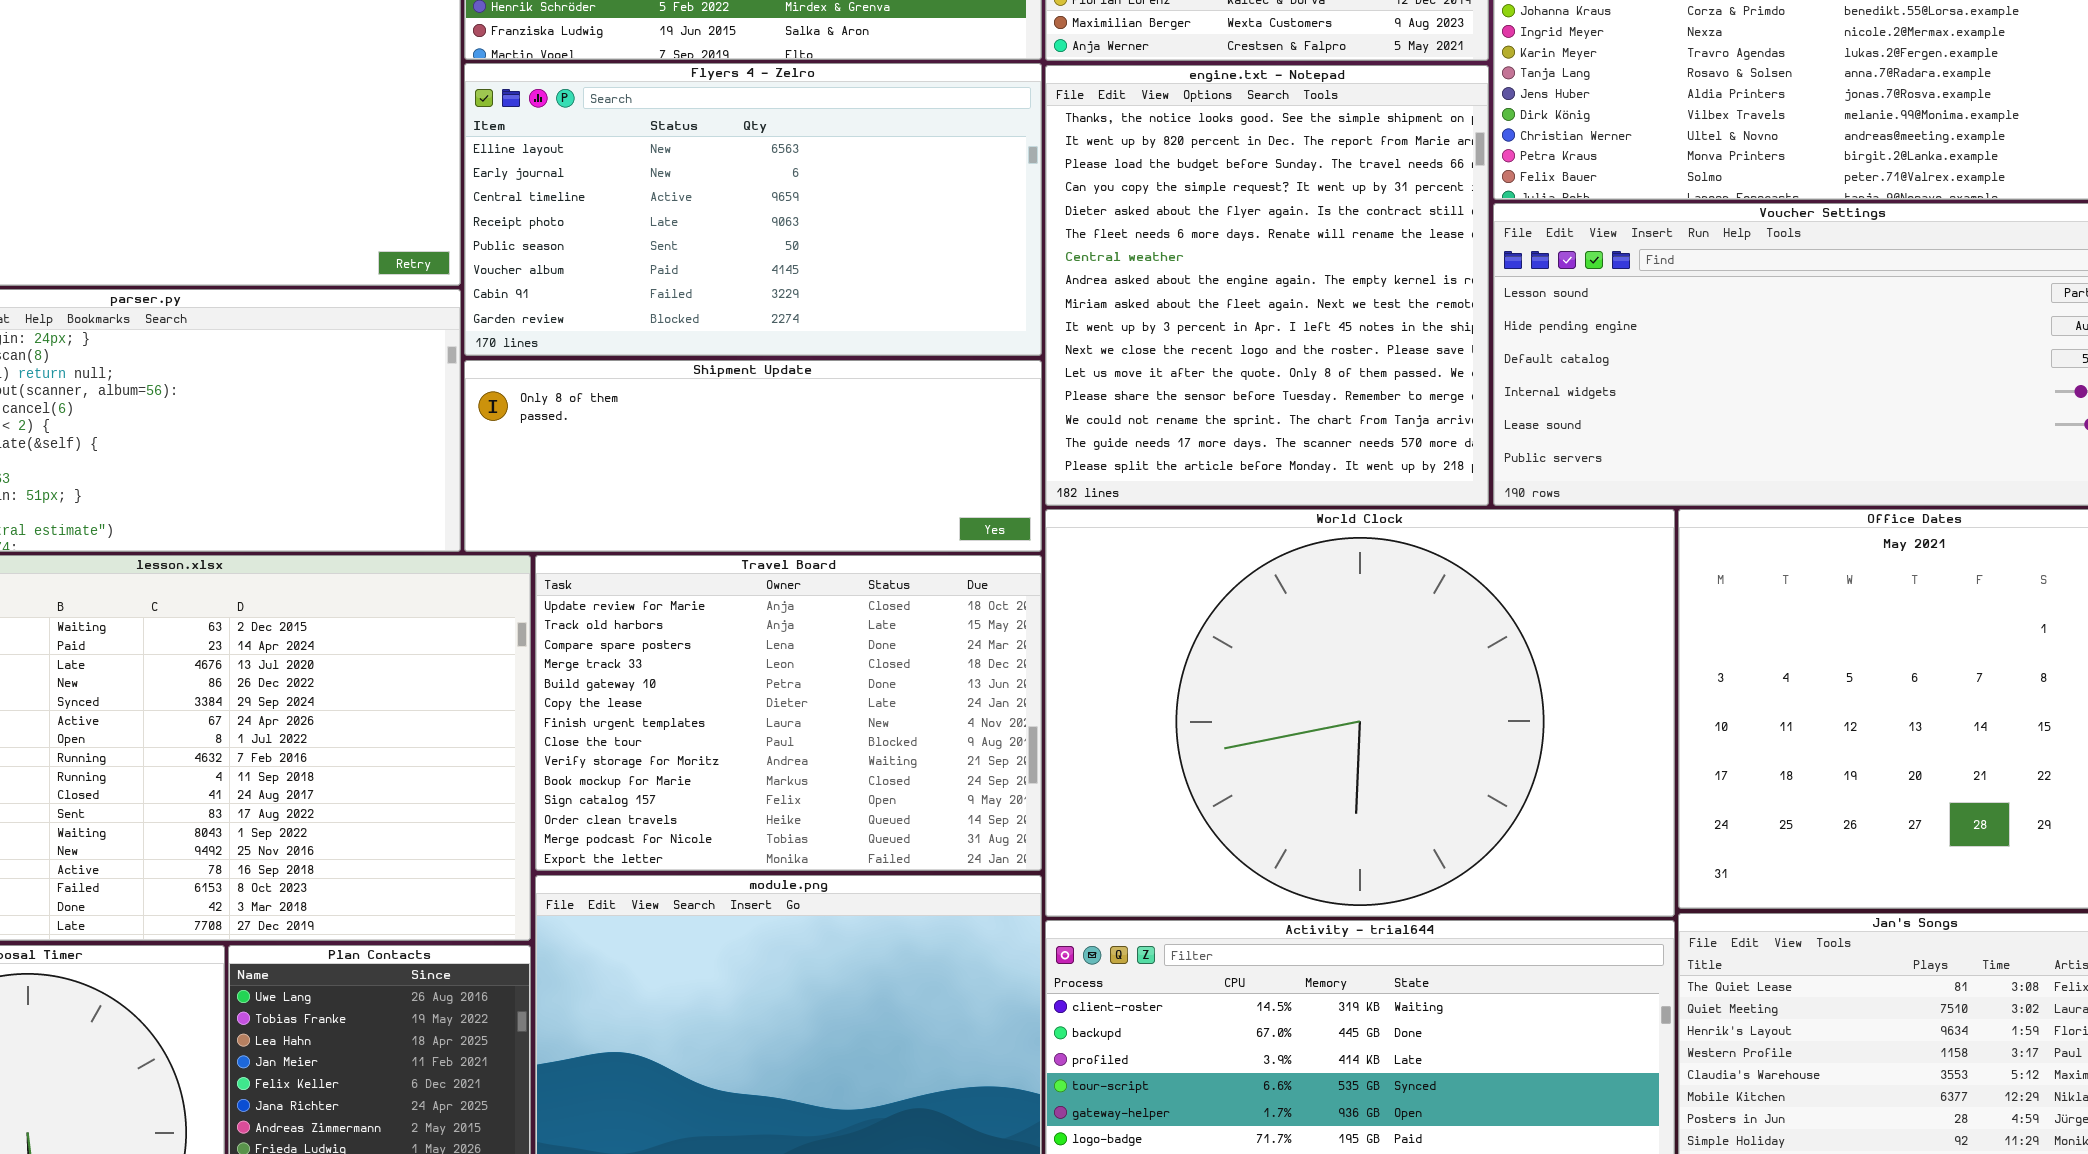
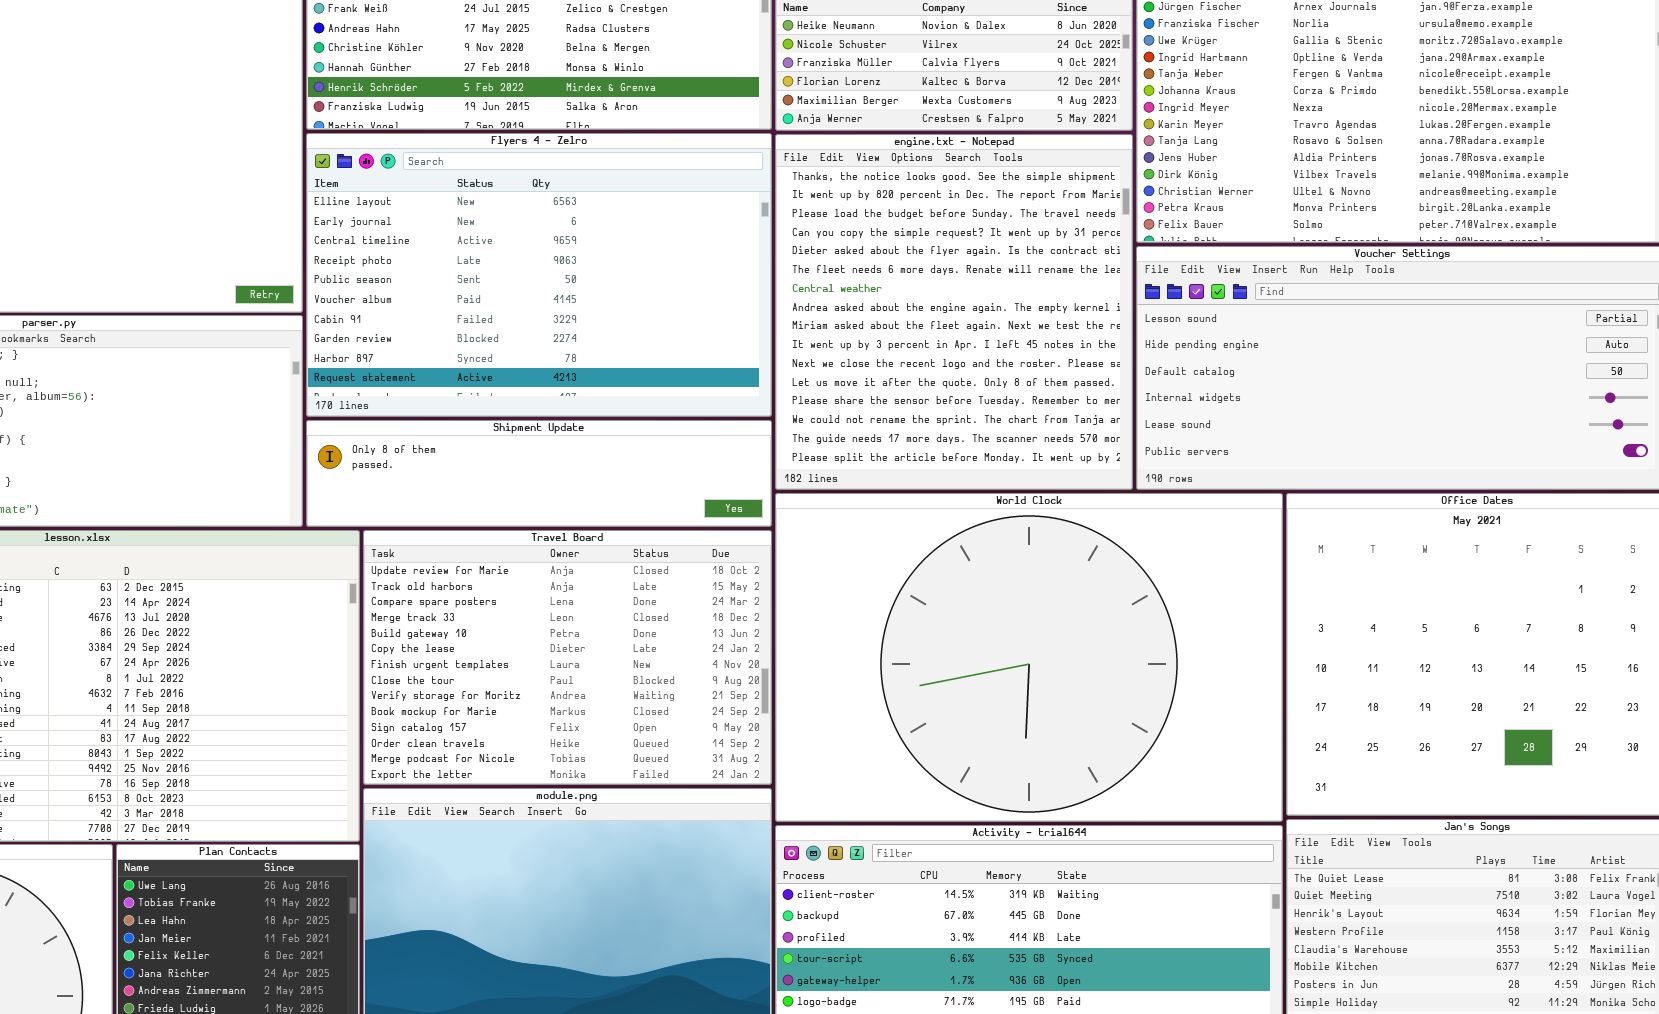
Flyers 4 - Zelro: [464,63,1042,356] -> [306,133,772,417], resized
Shipment Update: [464,360,1042,552] -> [306,420,772,527], resized

